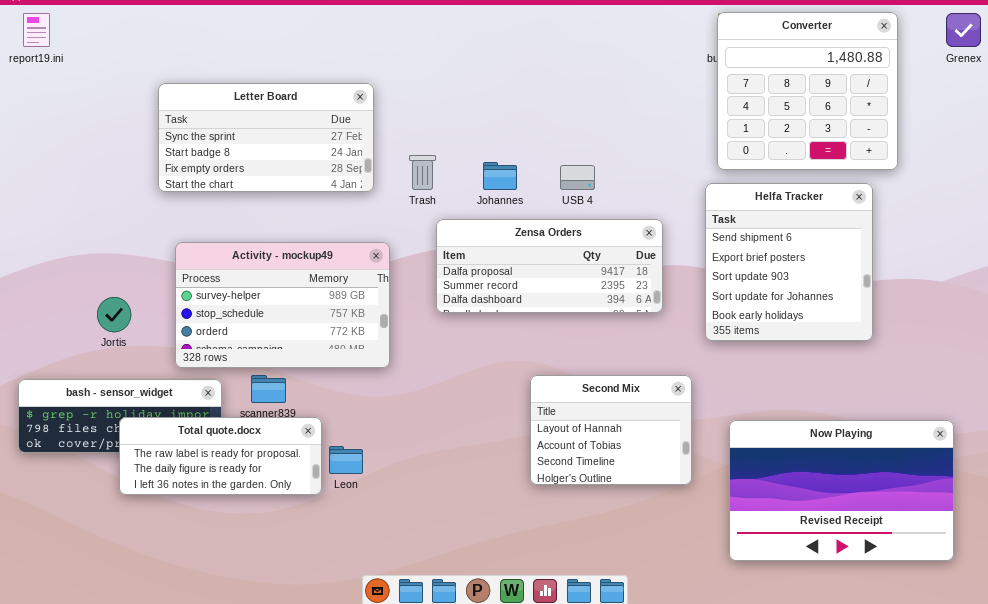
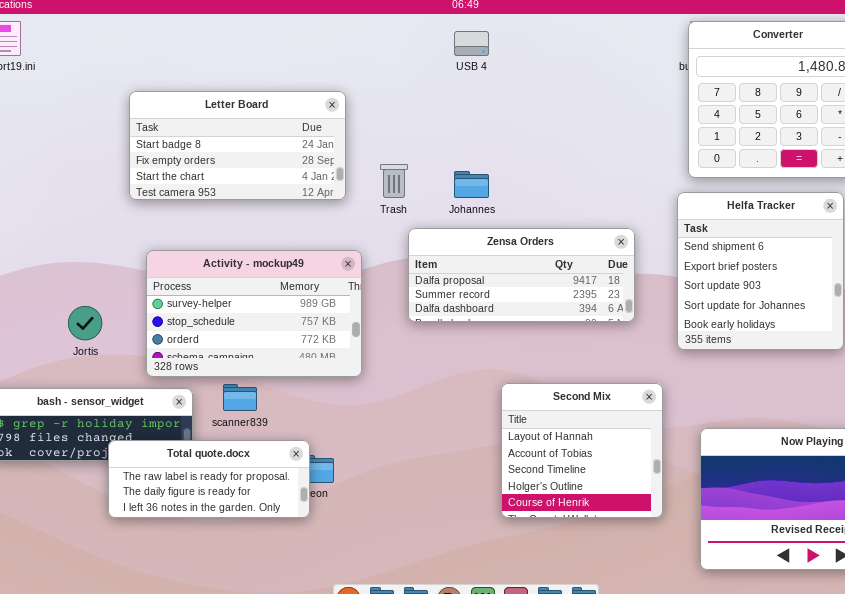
Letter Board: [158,83,374,192] -> [129,91,346,200], scrolled down 1 row
USB 4: [560,165,595,190] -> [454,31,489,56], moved
Second Mix: [530,375,692,485] -> [501,383,663,518], resized
Total quote.docx: [119,417,322,495] -> [108,440,310,518], moved

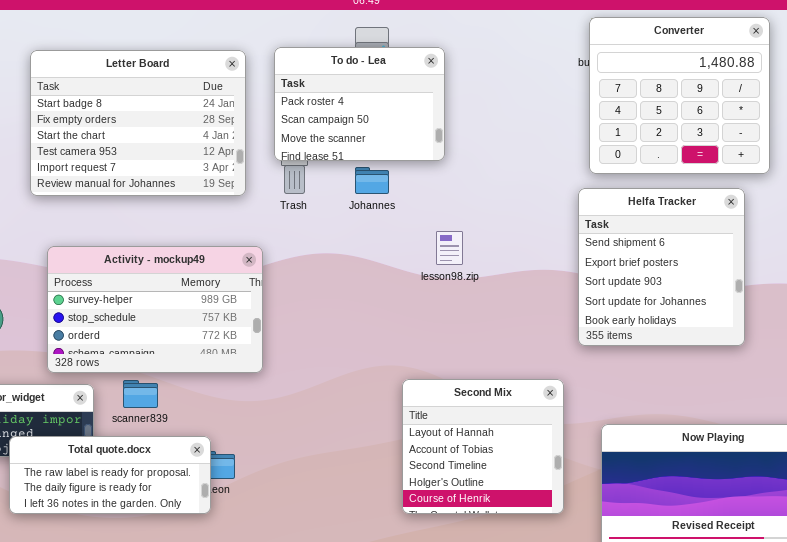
To do - Lea: none -> [274,47,445,161], opened
Letter Board: [129,91,346,200] -> [30,50,246,196], resized
Zensa Orders: [408,228,635,322] -> none, closed

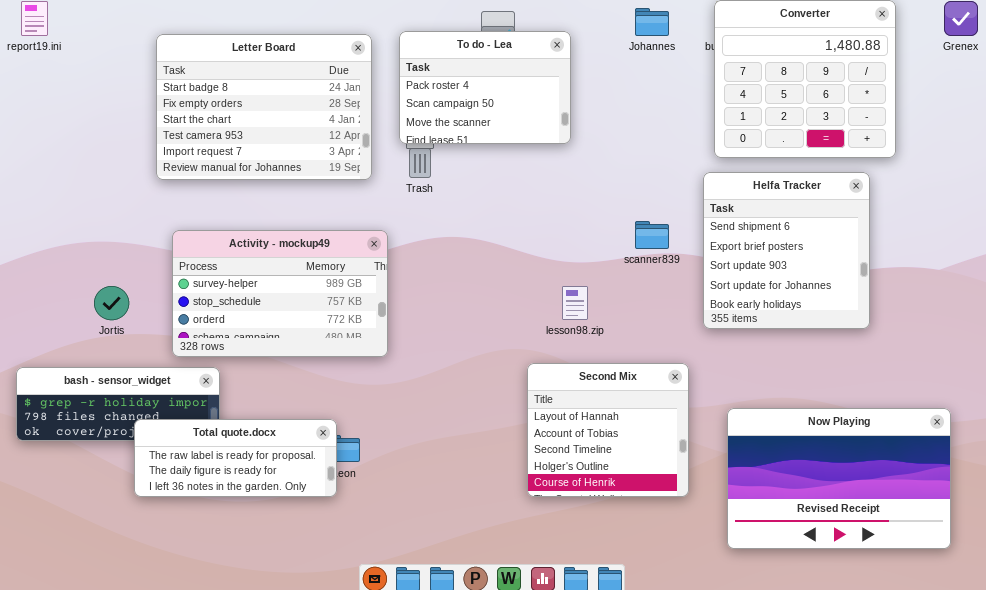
Johannes: [355,167,389,194] -> [635,8,669,36], moved
lesson98.zip: [436,231,463,265] -> [562,286,588,320], moved
scanner839: [123,380,158,408] -> [635,221,669,249], moved

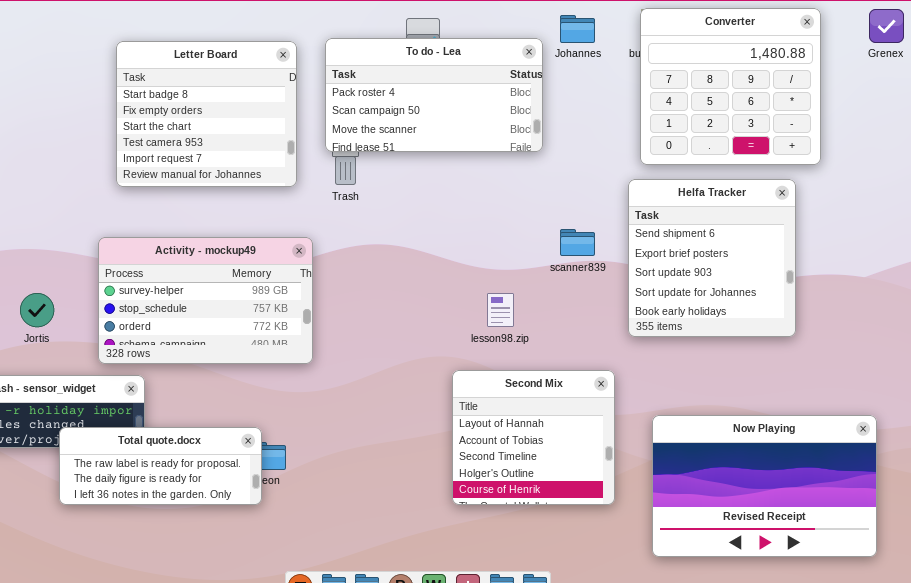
To do - Lea: [399,31,571,144] -> [325,38,543,152], resized
Letter Board: [156,34,372,180] -> [116,41,297,187], resized

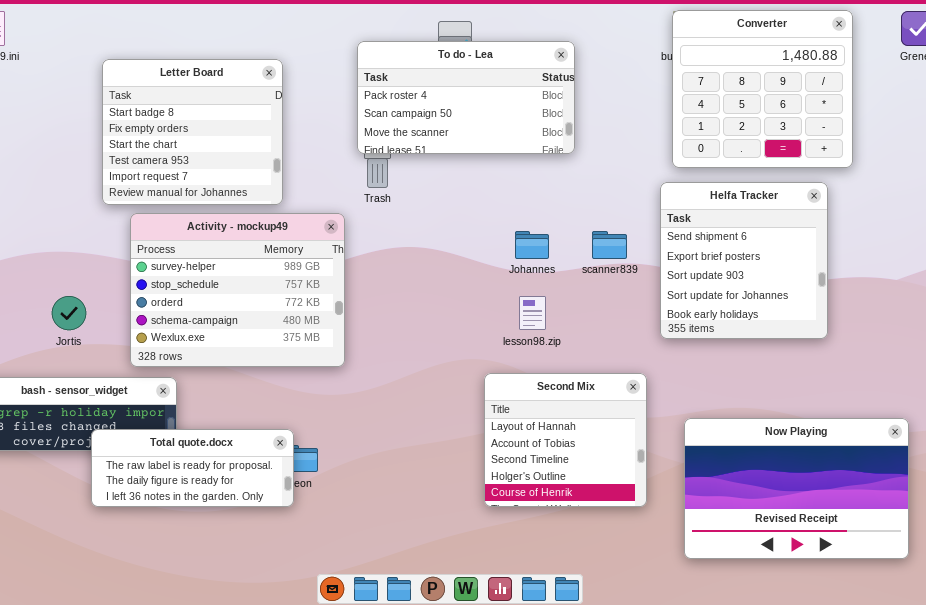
Johannes: [560,15,595,43] -> [515,231,549,259], moved
Letter Board: [116,41,297,187] -> [102,59,283,205], moved
Activity - mockup49: [98,237,313,364] -> [130,213,345,367], resized

